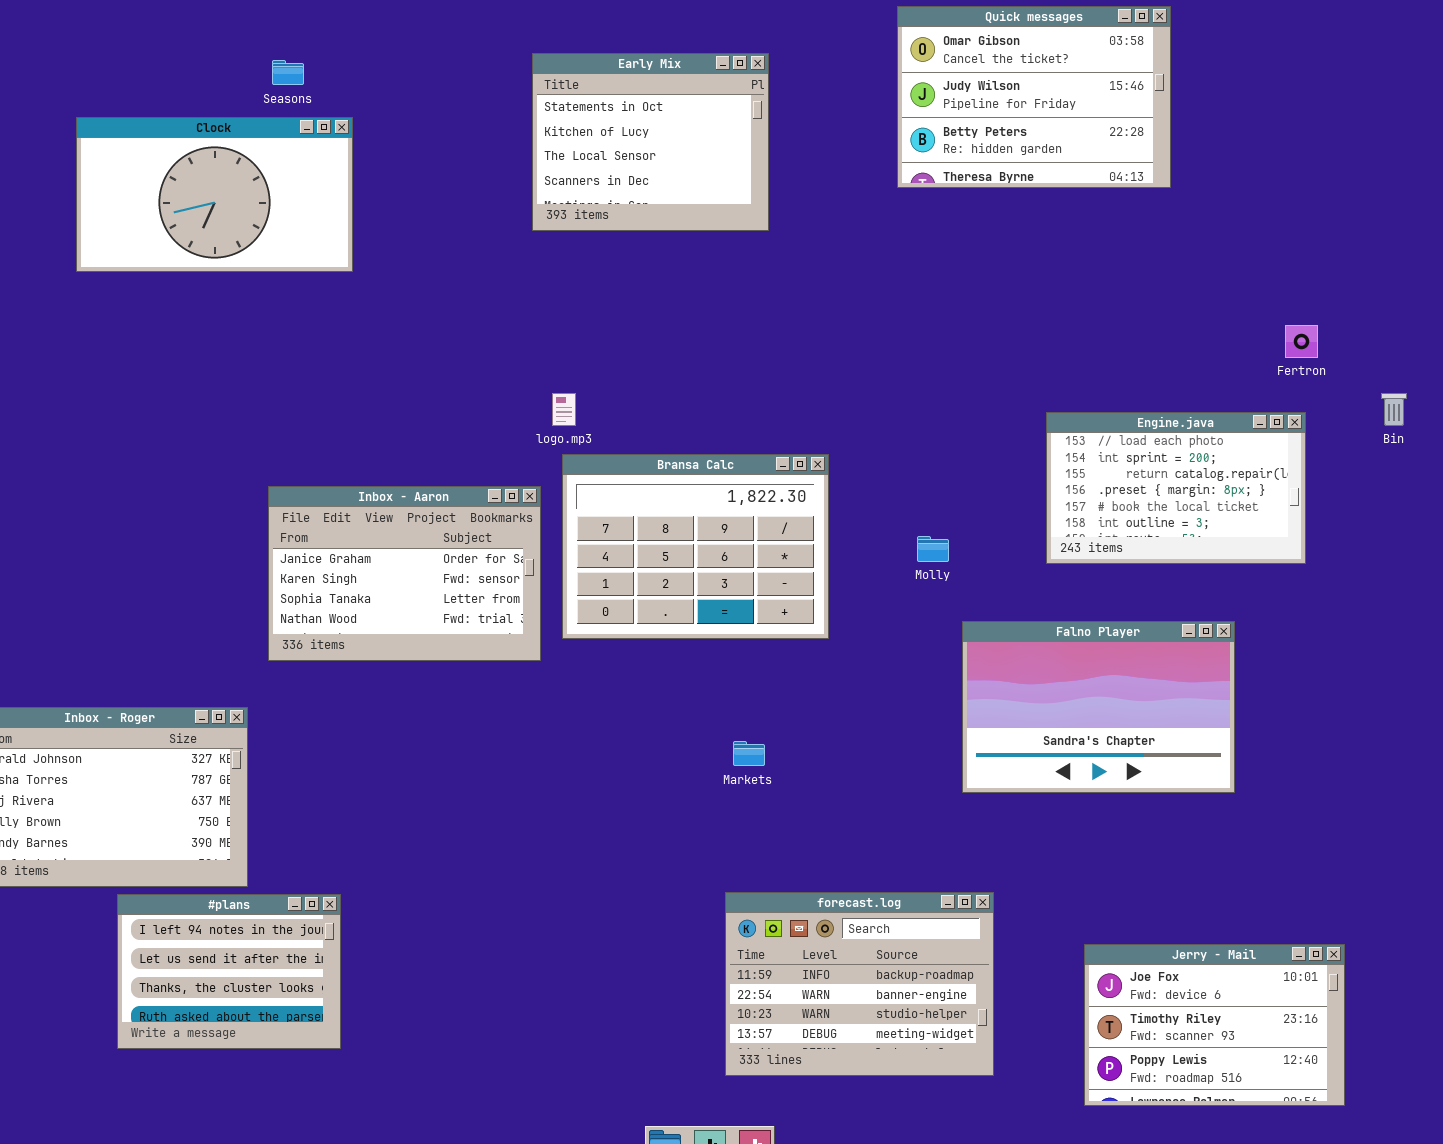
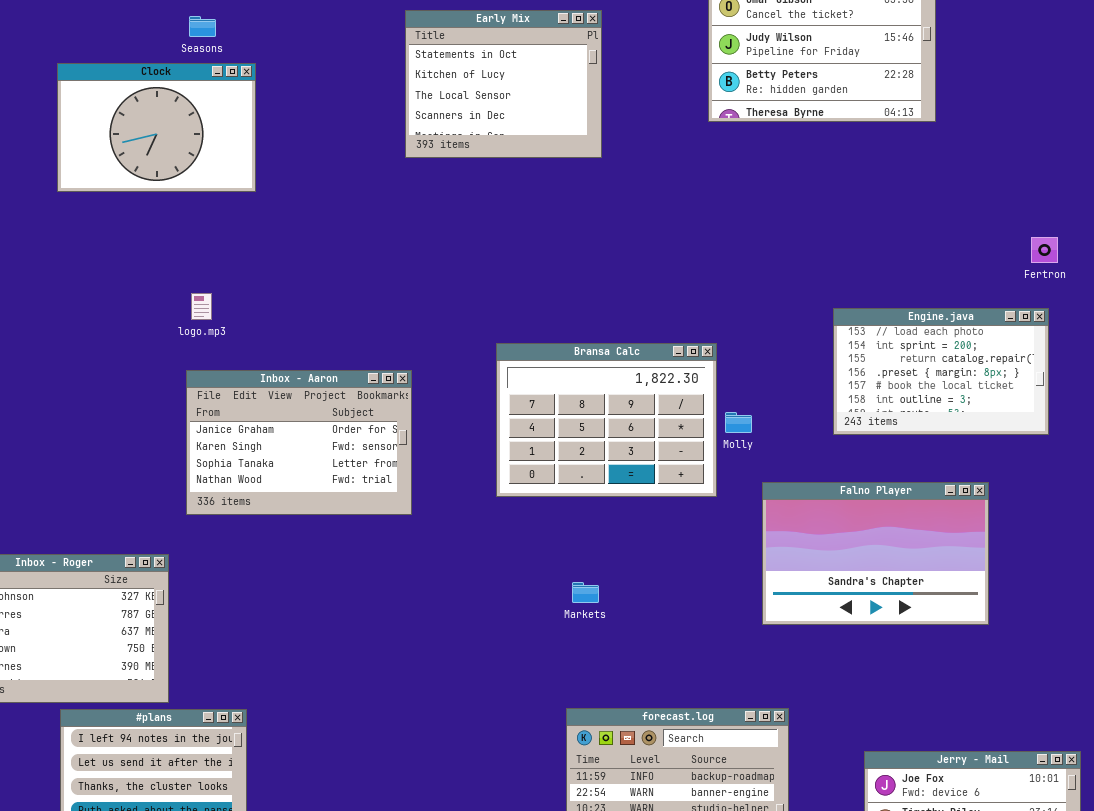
Clock: [76,117,353,272] -> [57,63,256,192], resized
logo.mp3: [552,393,576,426] -> [191,293,212,320], moved
Bransa Calc: [562,454,829,639] -> [496,343,717,497], moved

